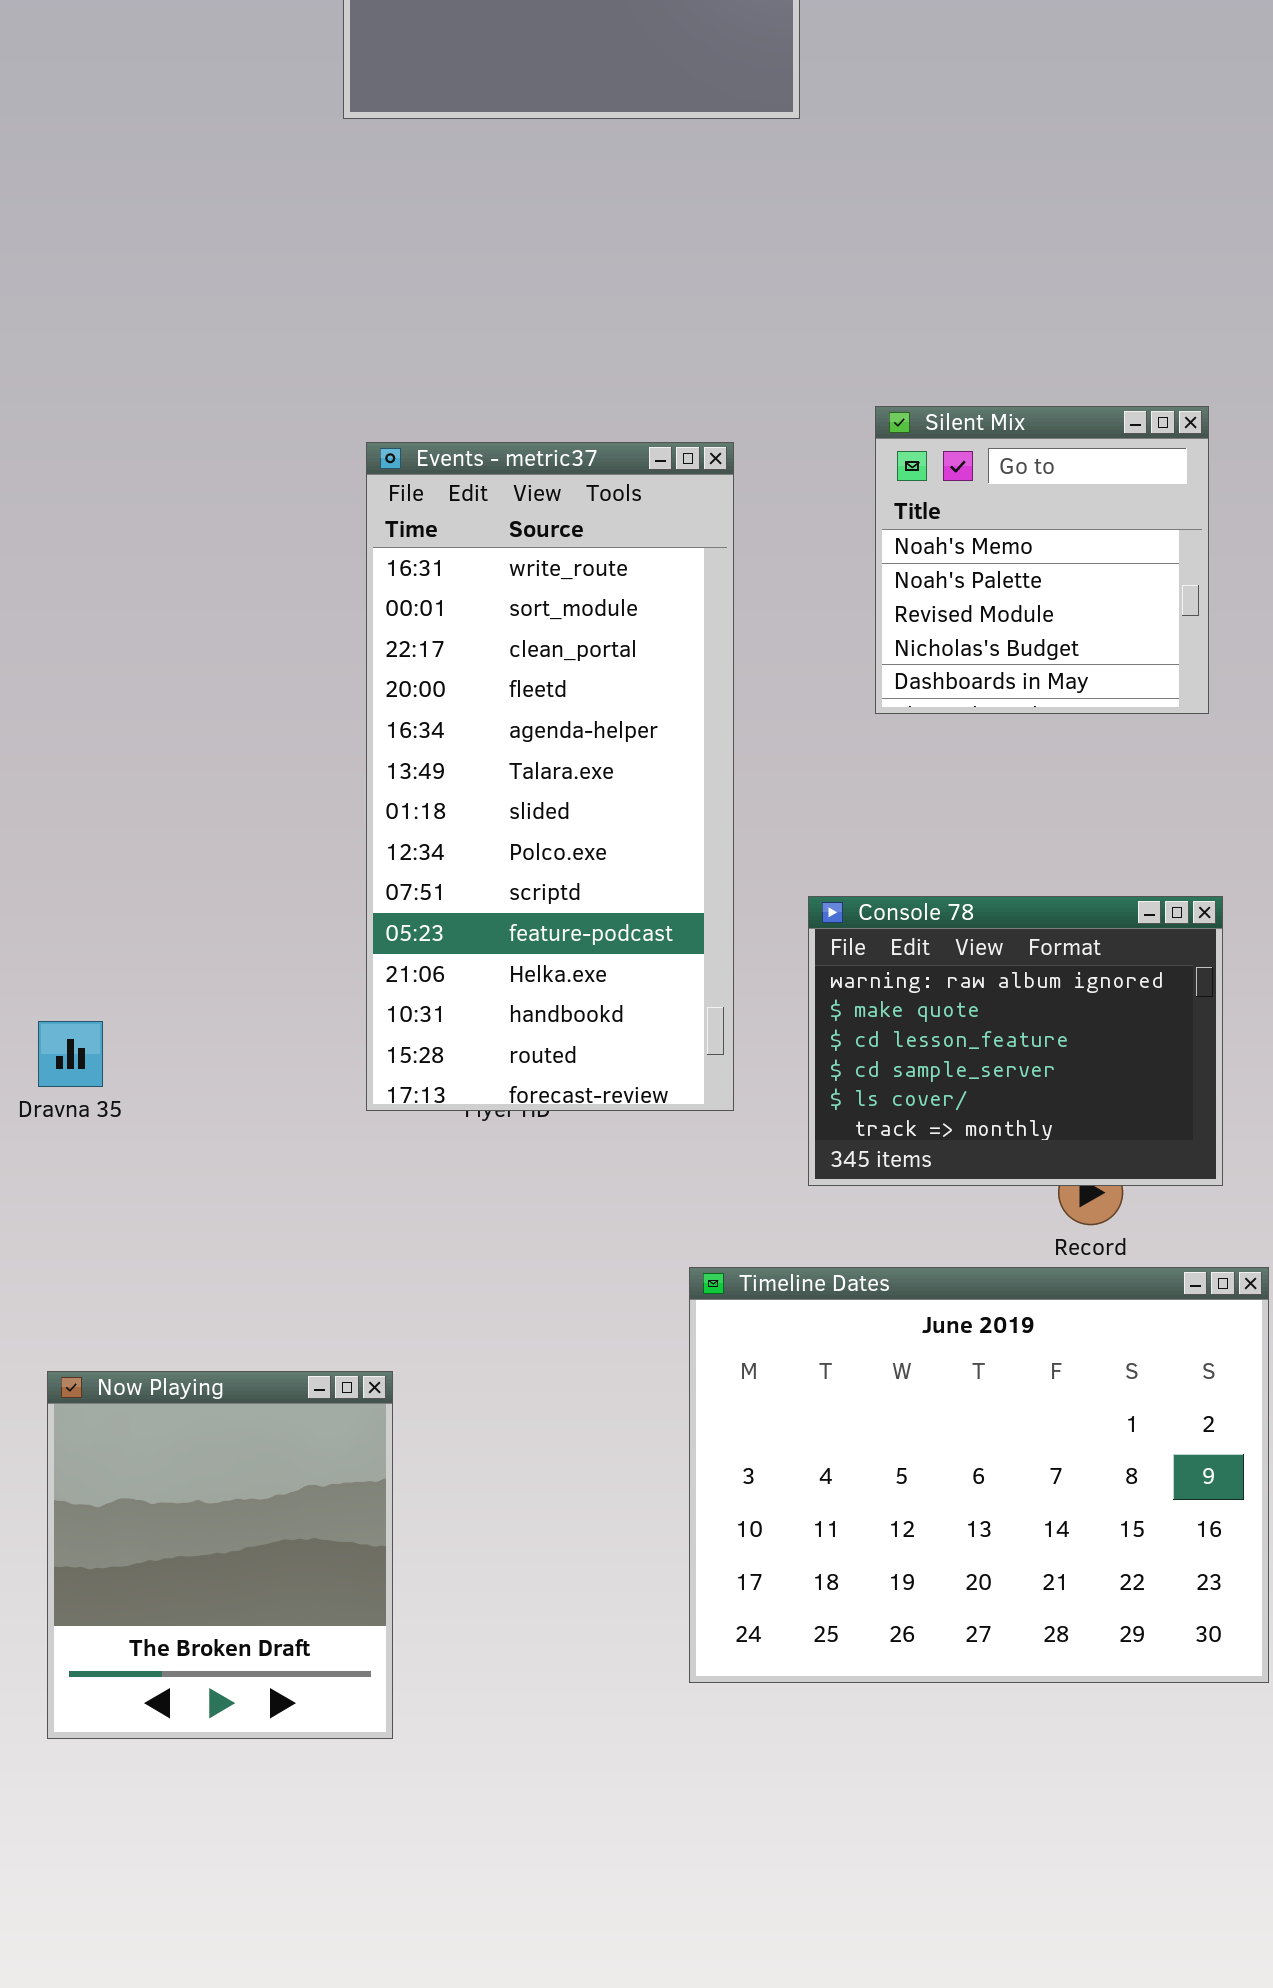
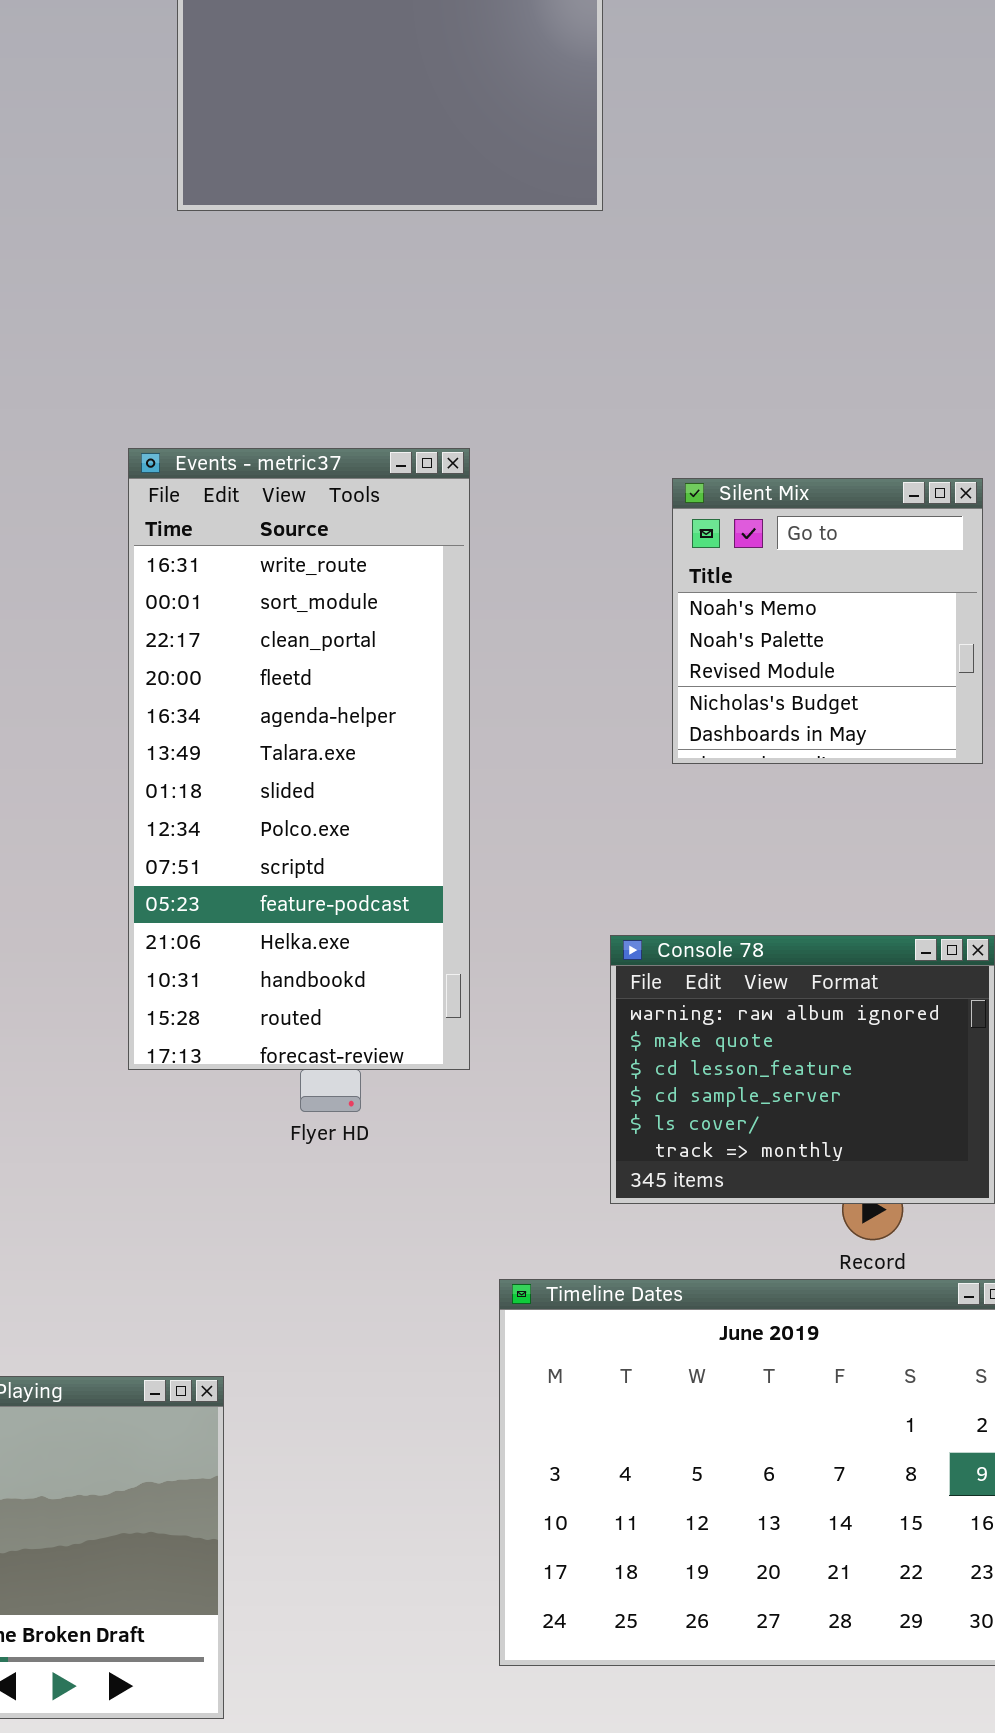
Events - metric37: [366,442,734,1111] -> [128,448,470,1070], moved

